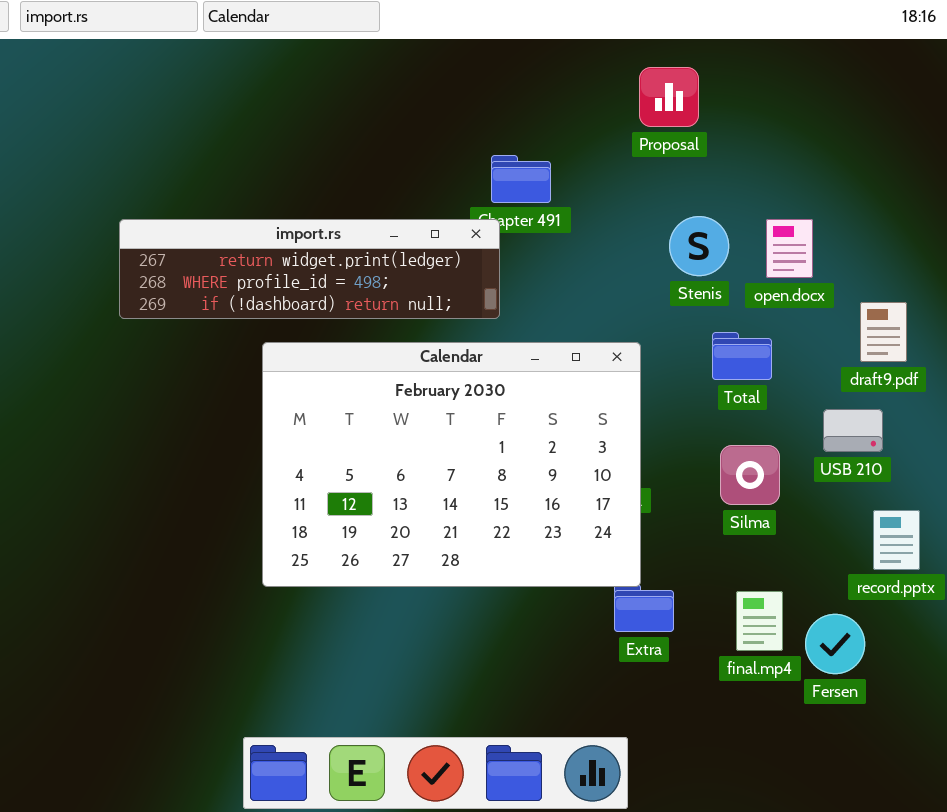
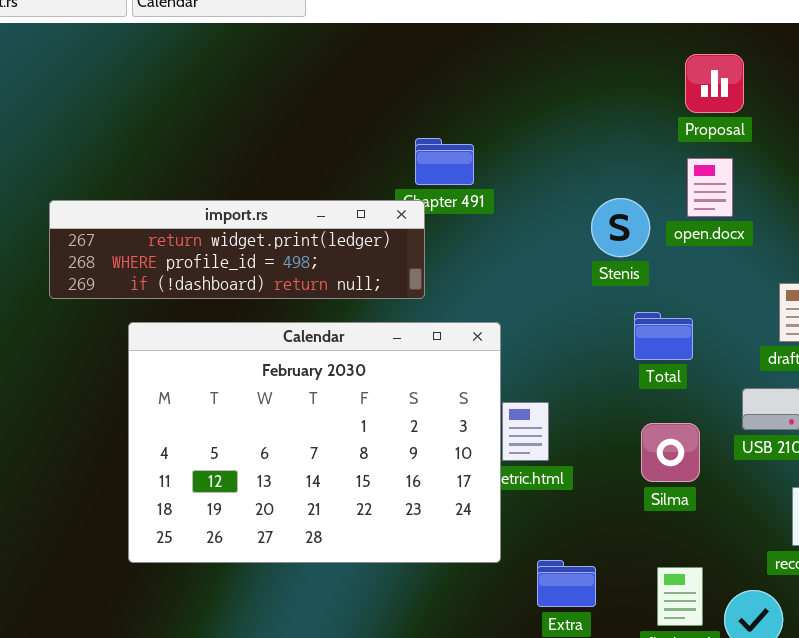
Proposal: [639,67,699,127] -> [685,54,744,113], moved
open.docx: [766,219,813,278] -> [687,158,733,217], moved
Calendar: [262,342,641,587] -> [128,322,501,563], moved

